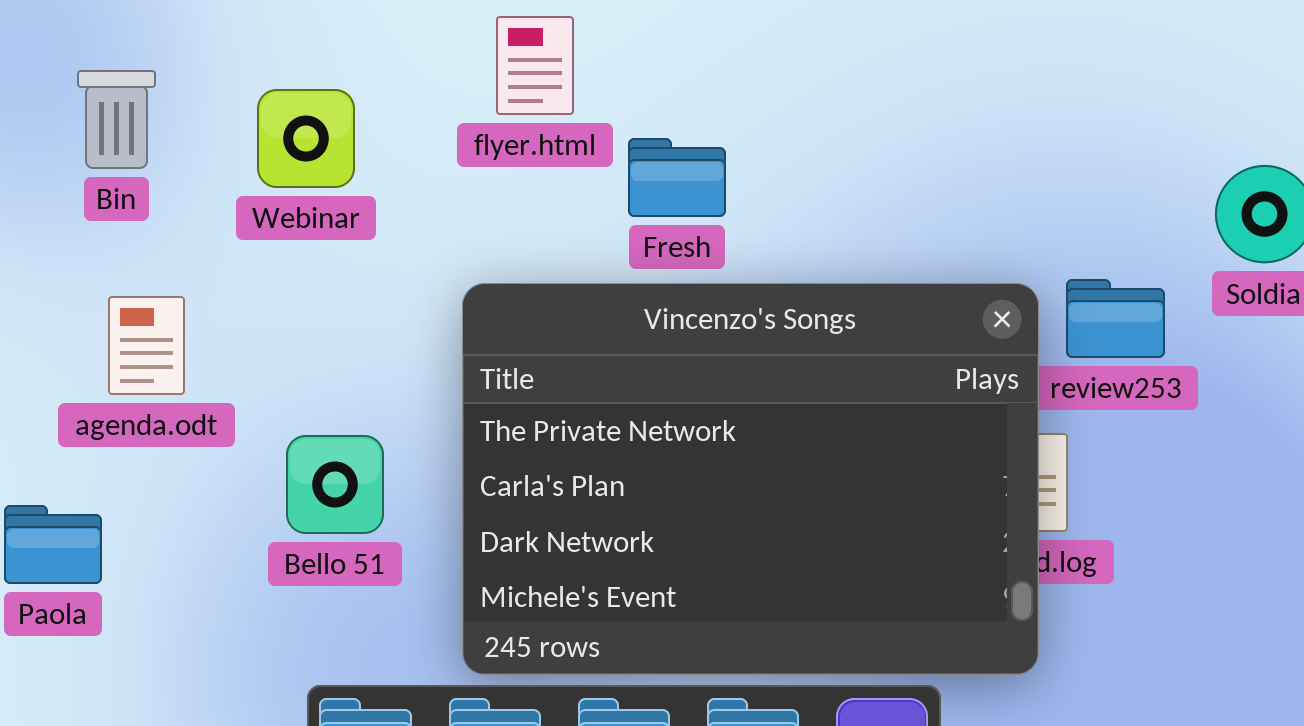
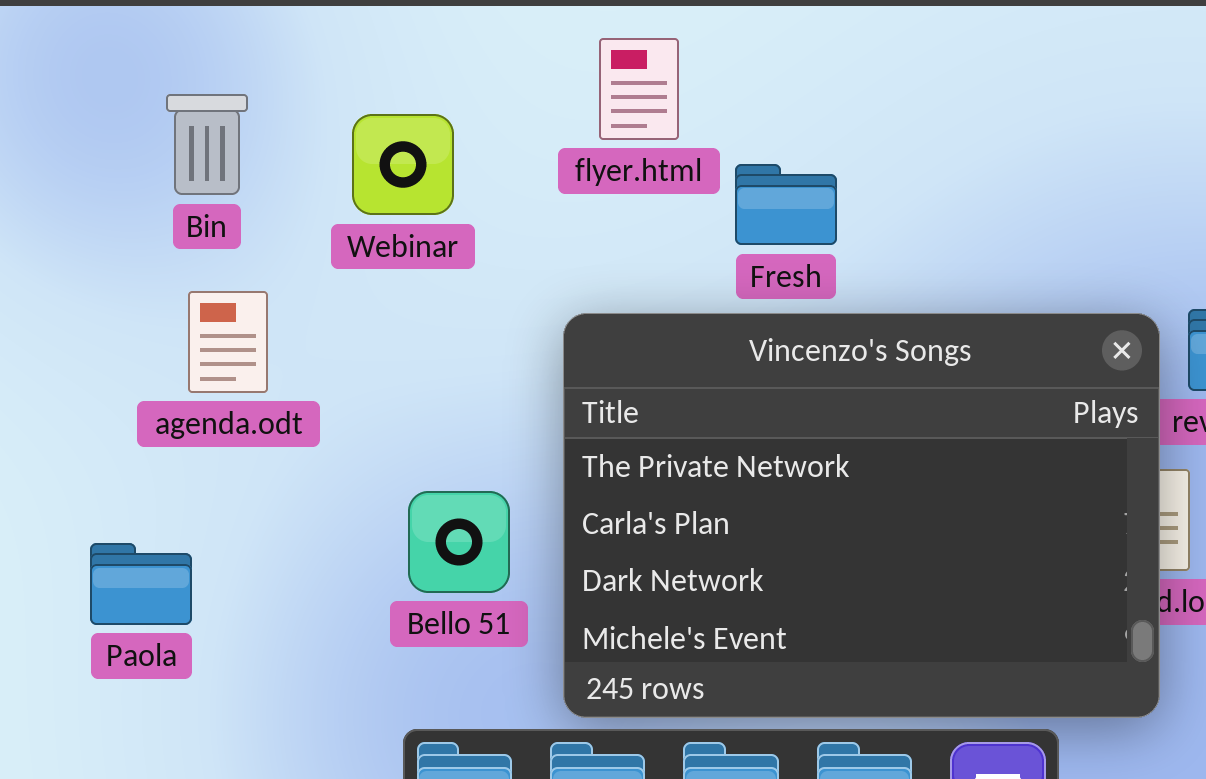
agenda.odt: [108,296,185,395] -> [188,291,268,393], moved
Bello 51: [286,435,384,534] -> [408,491,510,593], moved

